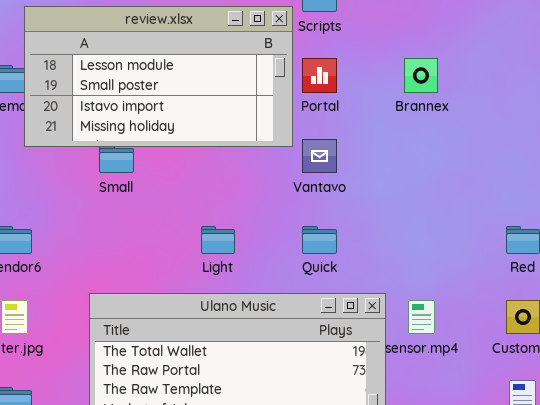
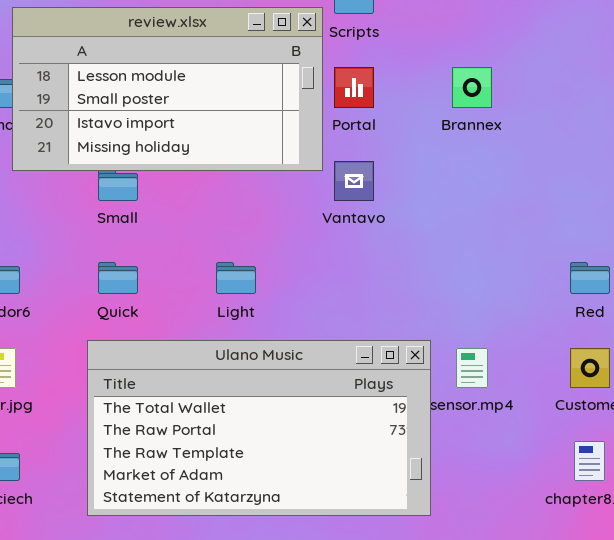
Quick: [302,226,337,254] -> [98,262,138,294], moved

